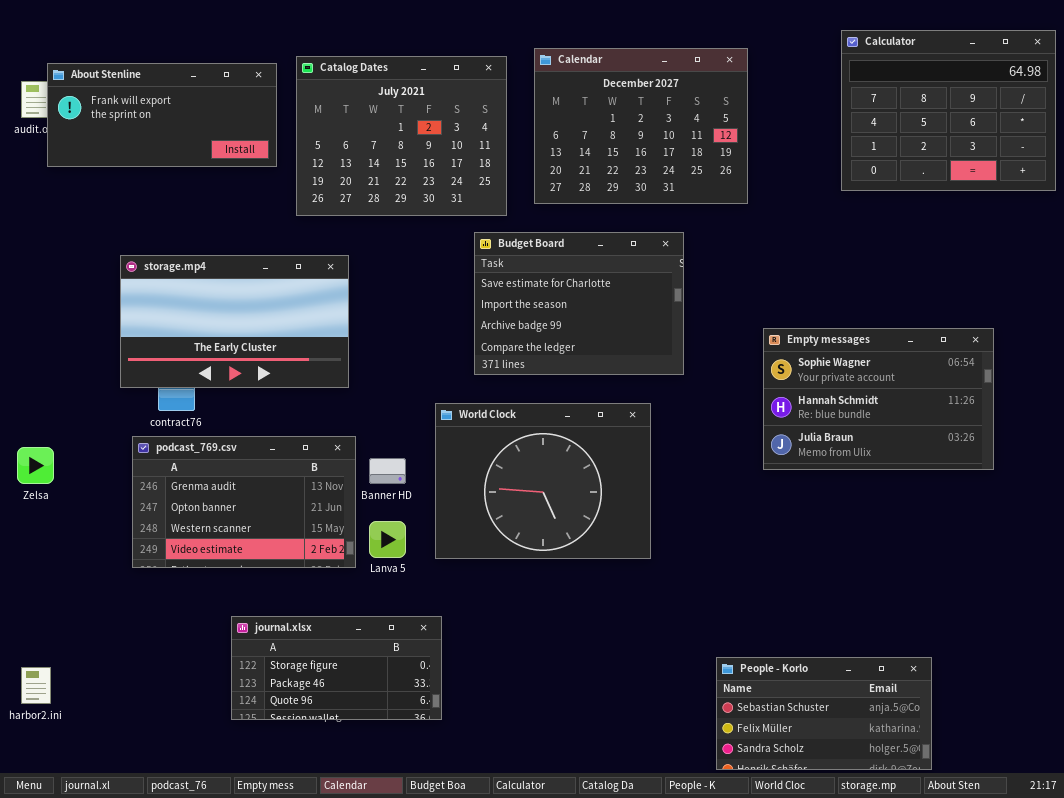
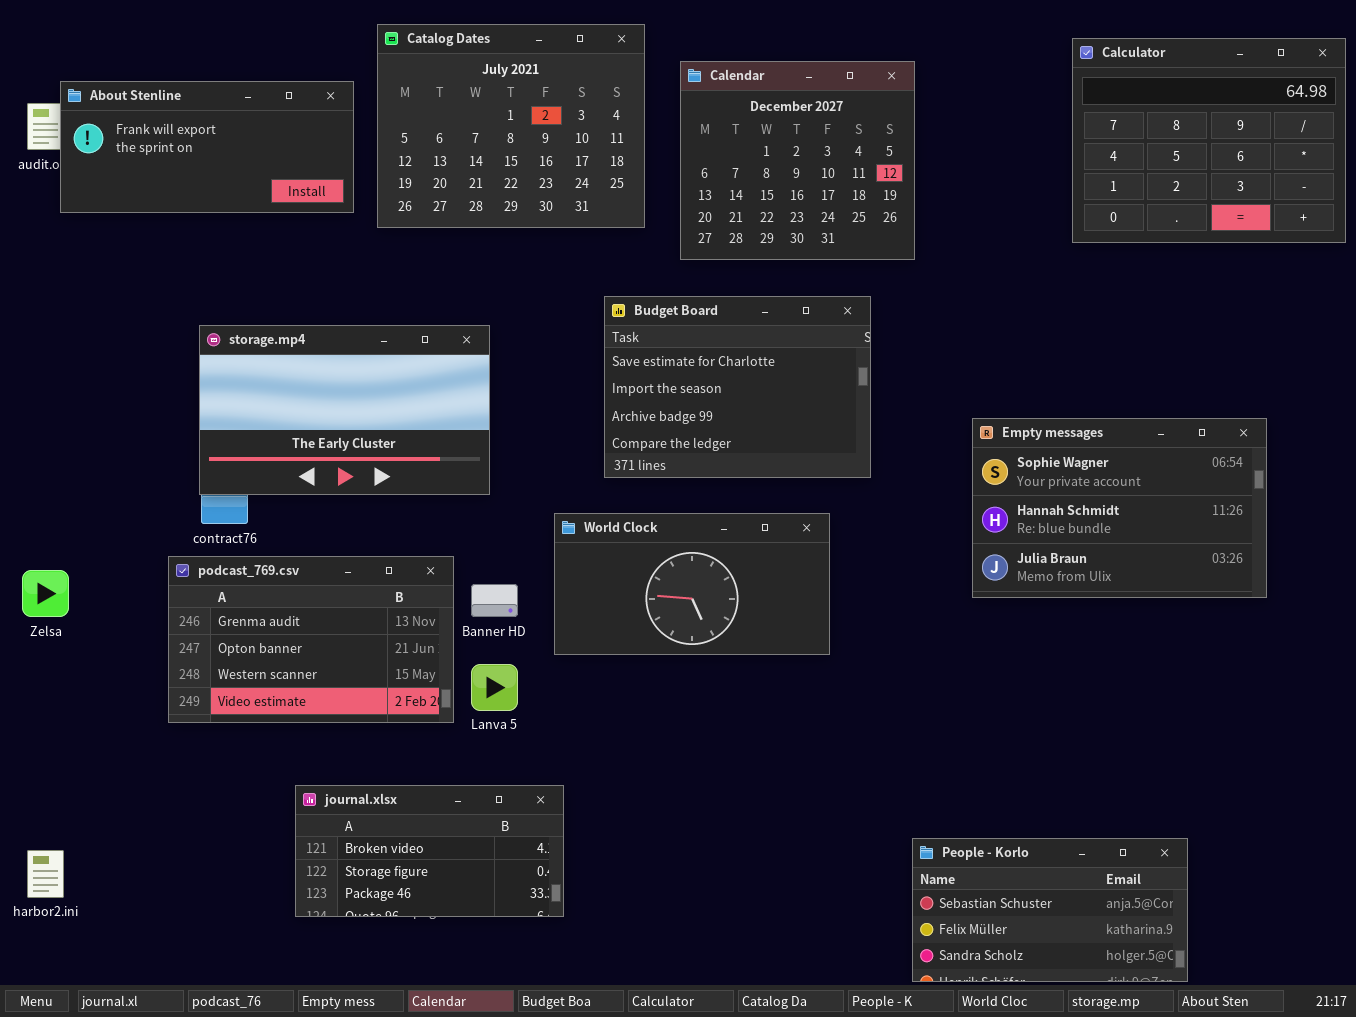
Calendar: [534,48,748,204] -> [680,61,915,260], resized
Catalog Dates: [296,56,507,216] -> [377,24,645,228], moved
storage.mp4: [120,255,349,388] -> [199,325,490,495], moved
World Clock: [435,403,651,559] -> [554,513,830,655], resized
journal.xlsx: [231,616,442,720] -> [295,785,564,917], scrolled up 1 row

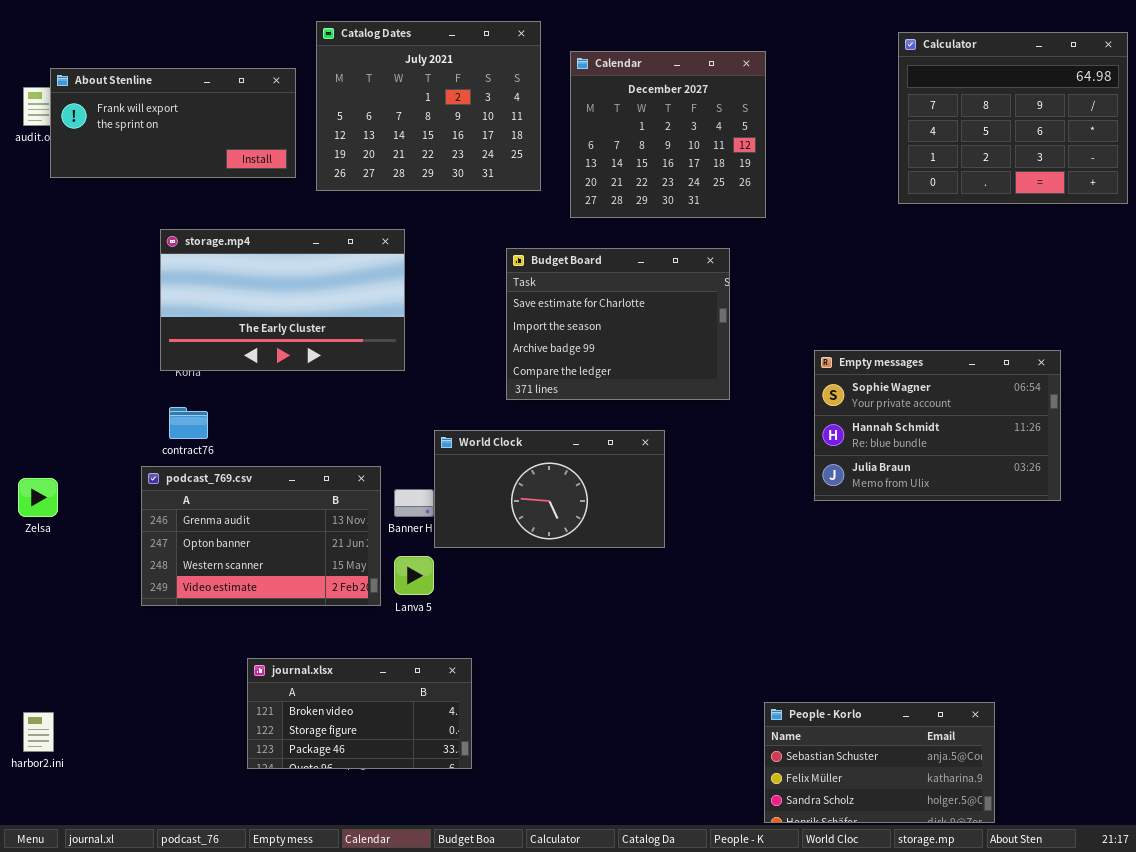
storage.mp4: [199,325,490,495] -> [160,229,405,371], moved
World Clock: [554,513,830,655] -> [434,430,665,548], moved

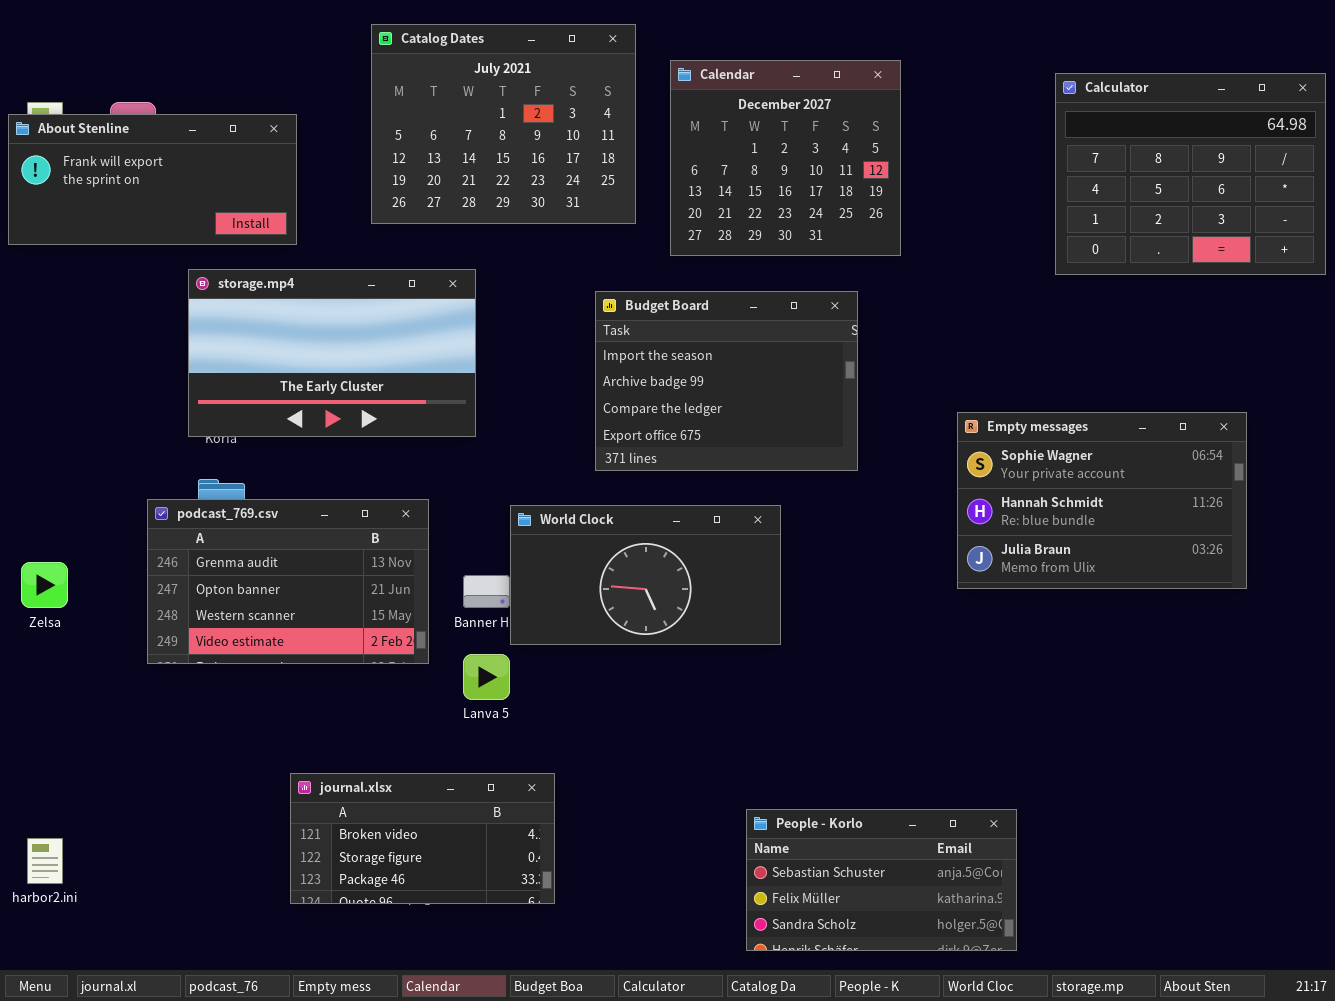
Calculator: [898,32,1128,204] -> [1055,73,1326,275], moved
About Stenline: [50,68,296,178] -> [8,114,297,245], moved
Budget Board: [506,248,730,400] -> [595,291,858,471], scrolled down 1 row
podcast_769.csv: [141,466,381,606] -> [147,499,429,664], moved
People - Korlo: [764,702,995,823] -> [746,809,1017,951], moved

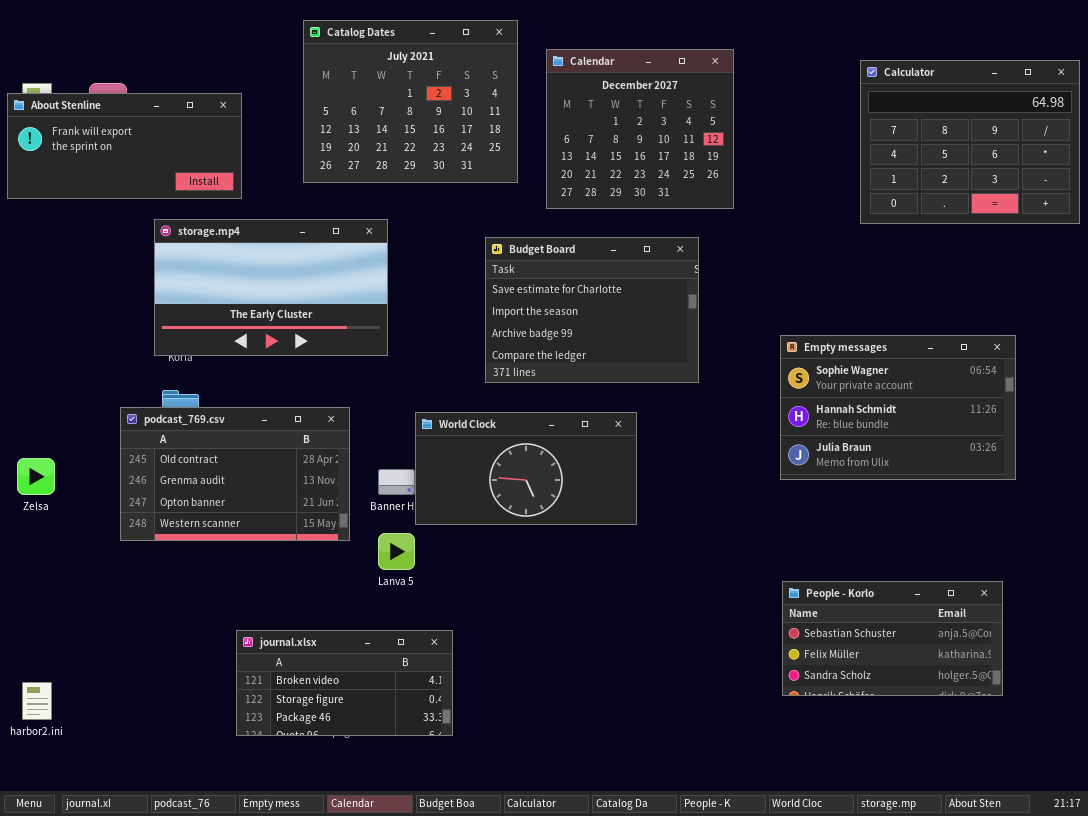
Budget Board: [595,291,858,471] -> [485,237,699,383], scrolled up 1 row
podcast_769.csv: [147,499,429,664] -> [120,407,350,541], scrolled up 1 row
People - Korlo: [746,809,1017,951] -> [782,581,1003,696], moved

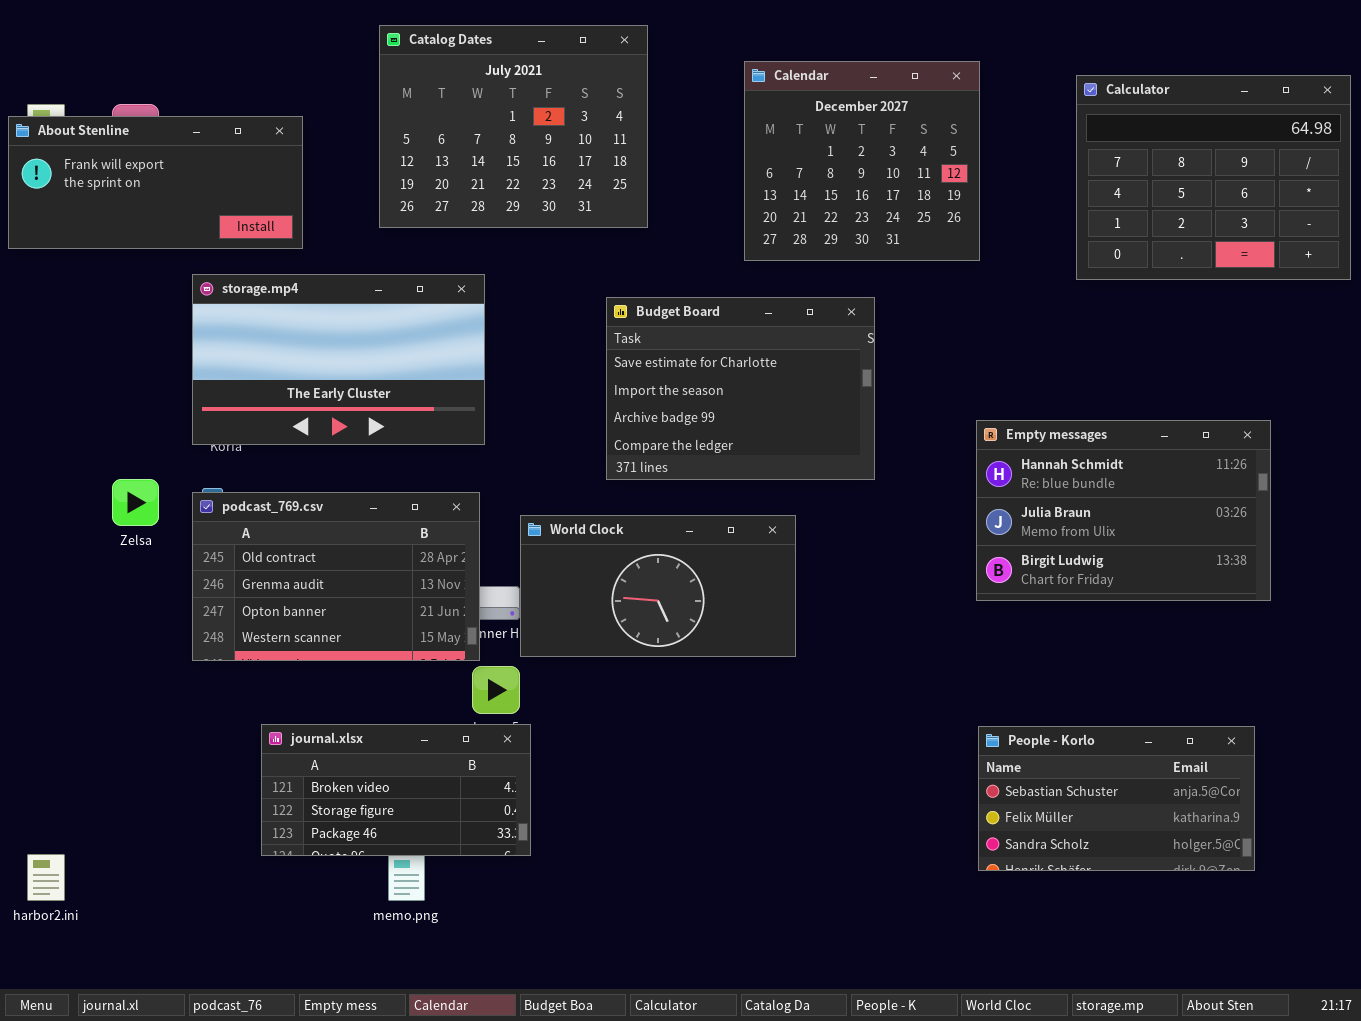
Calendar: [546,49,734,209] -> [744,61,980,261], moved
Empty messages: [780,335,1016,480] -> [976,420,1271,601], scrolled down 1 row
podcast_769.csv: [120,407,350,541] -> [192,492,480,661], moved
Zelsa: [17,458,55,495] -> [112,479,159,526], moved
journal.xlsx: [236,630,453,736] -> [261,724,531,856], moved

